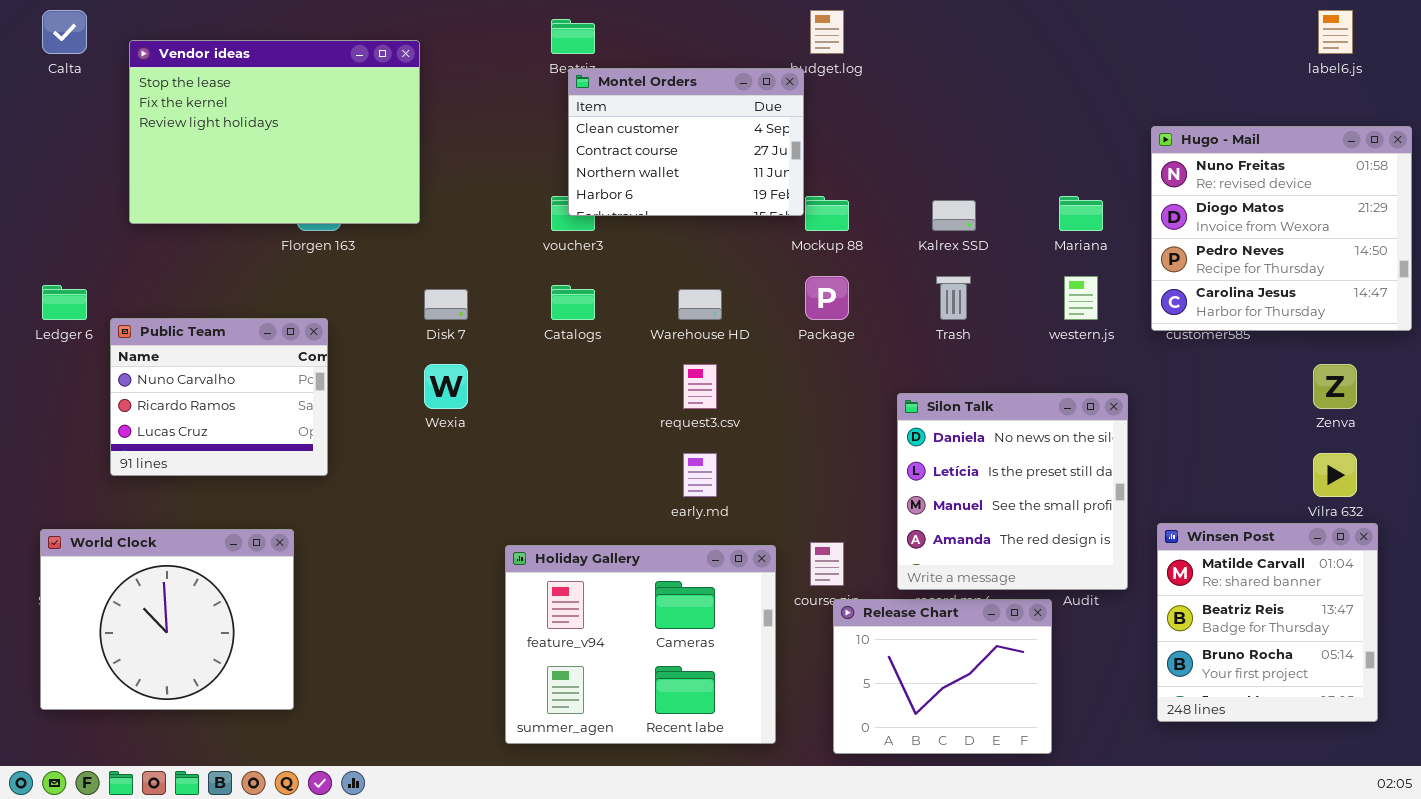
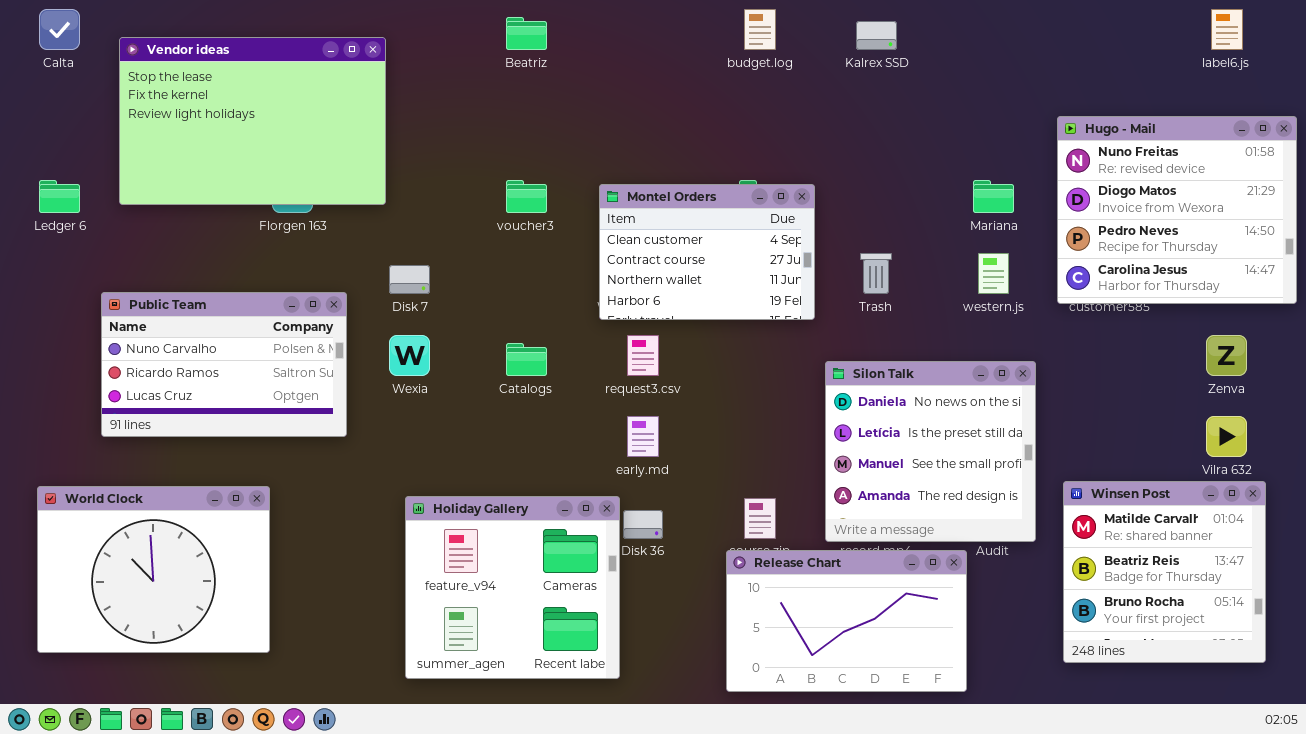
Montel Orders: [568,68,804,216] -> [599,184,815,320], moved
Kalrex SSD: [932,200,976,231] -> [856,21,897,50], moved
Ledger 6: [42,285,87,320] -> [39,180,80,213], moved
Catalogs: [551,285,595,320] -> [506,343,547,376], moved
Public Team: [110,318,328,476] -> [101,292,347,437], resized
Holiday Gallery: [505,545,776,744] -> [405,496,620,679], moved, resized
Release Chart: [833,599,1052,754] -> [726,550,967,692], resized

